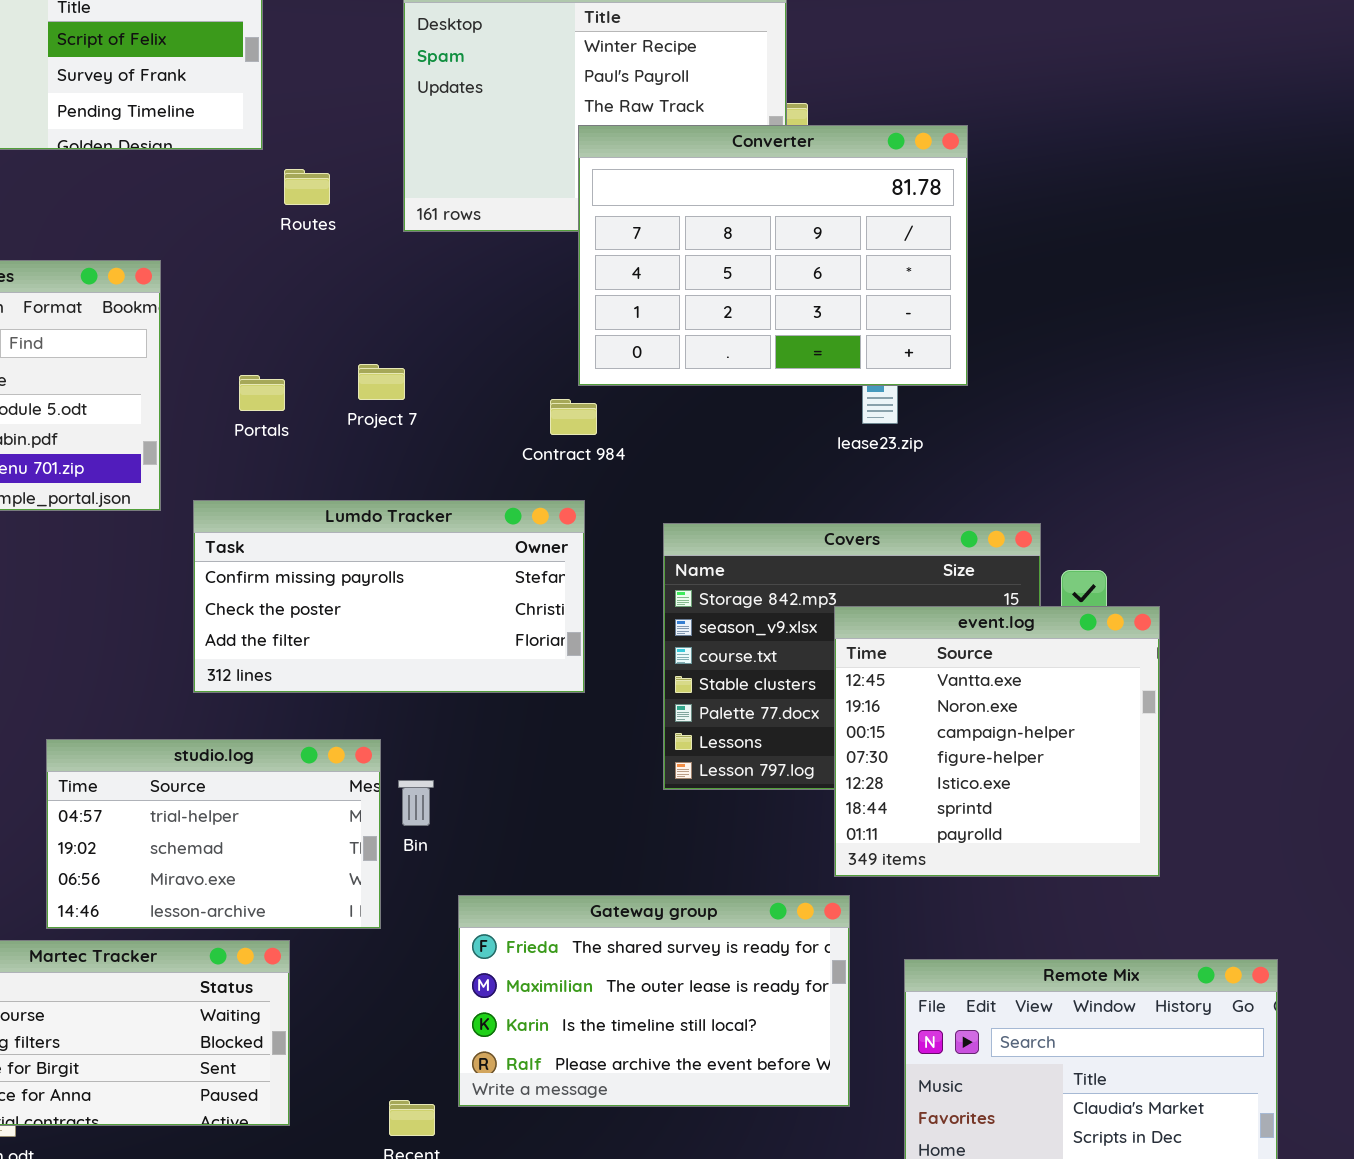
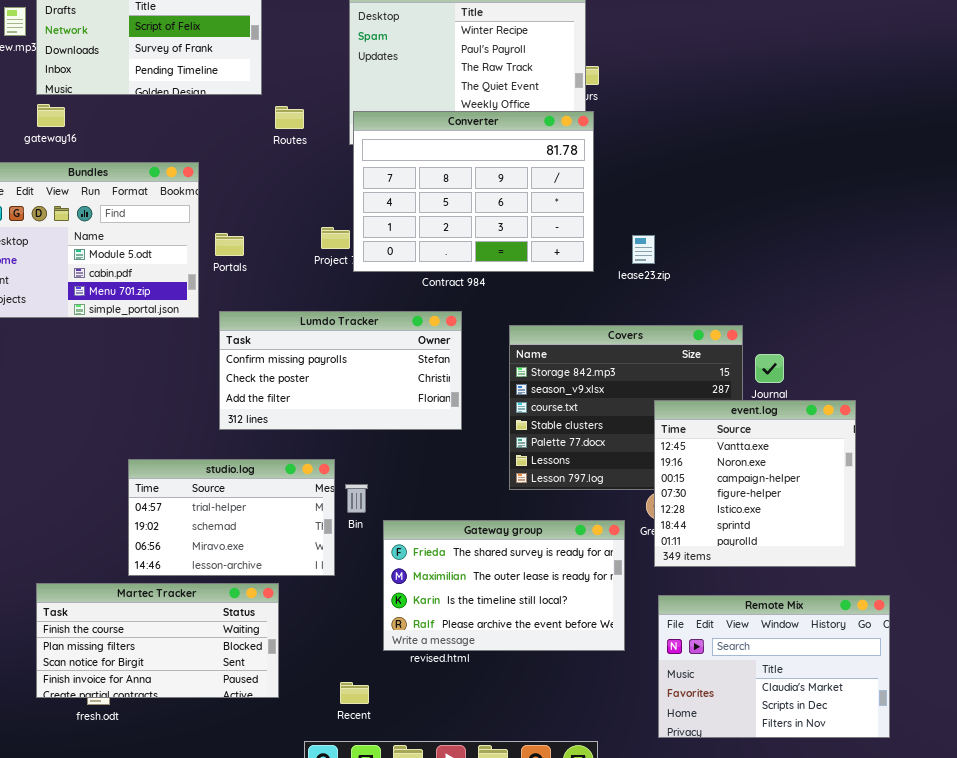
Converter: [578,125,968,386] -> [353,111,594,272], moved
Portals: [239,375,285,411] -> [215,233,244,256], moved
event.log: [834,606,1160,877] -> [654,400,856,567], moved
Gateway group: [458,895,850,1107] -> [383,520,625,651], moved

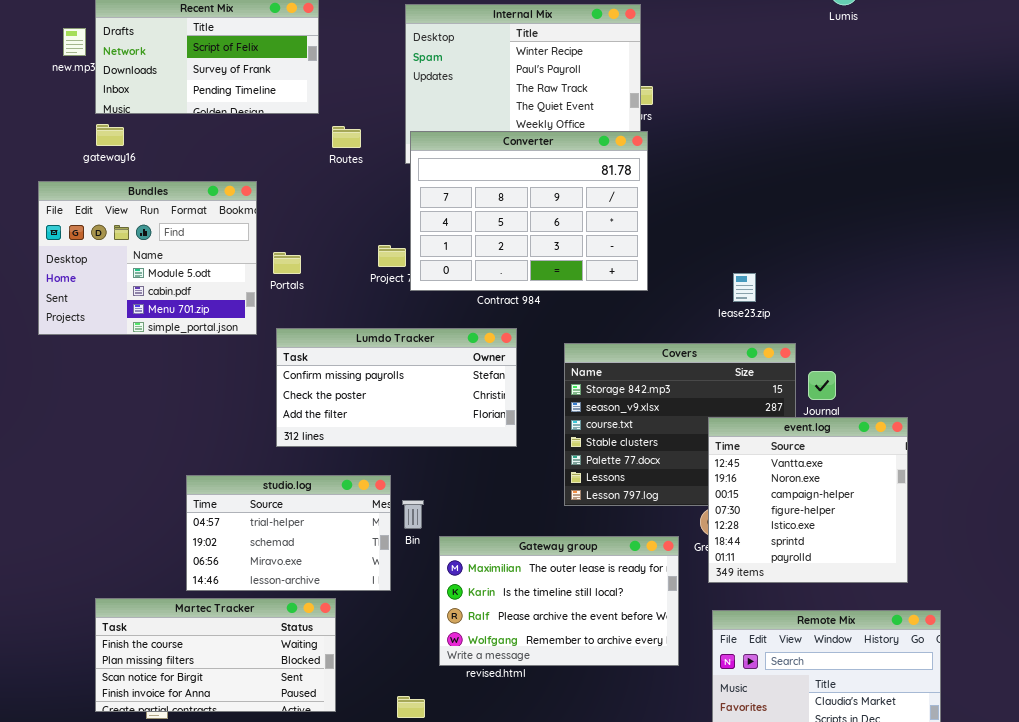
lease23.zip: [632,235,655,264] -> [733,273,756,302], moved
Gateway group: [383,520,625,651] -> [439,536,679,666], scrolled down 1 row

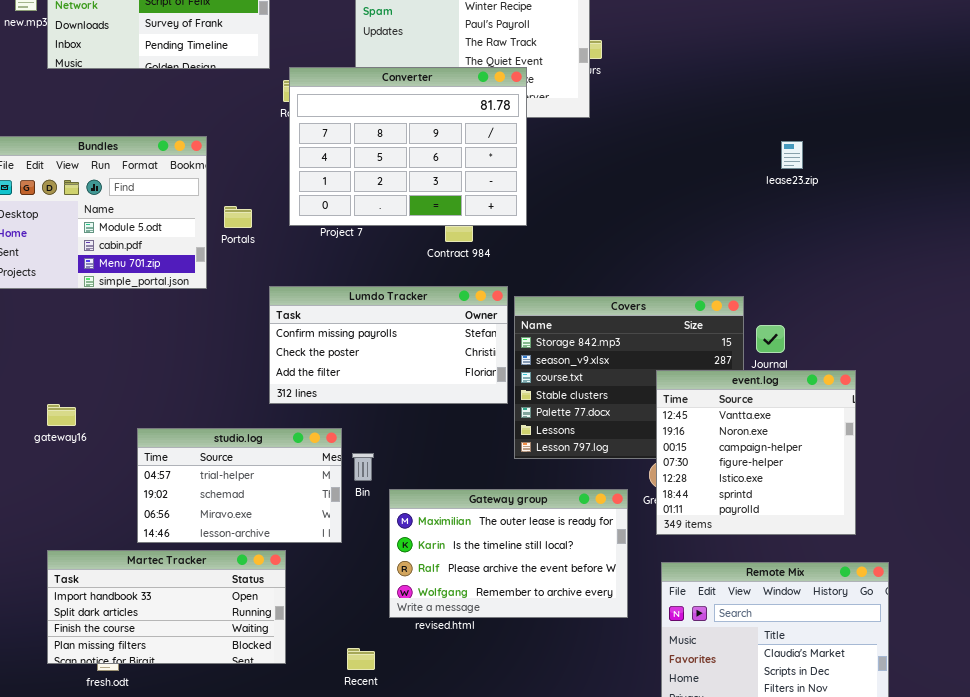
gateway16: [96,124,124,146] -> [47,404,76,426], moved
Converter: [410,131,648,291] -> [289,67,527,226], moved
lease23.zip: [733,273,756,302] -> [781,141,803,169], moved
Lumdo Tracker: [276,328,517,447] -> [269,286,508,404], moved
Martec Tracker: [95,598,336,712] -> [47,550,286,664], scrolled up 2 rows

